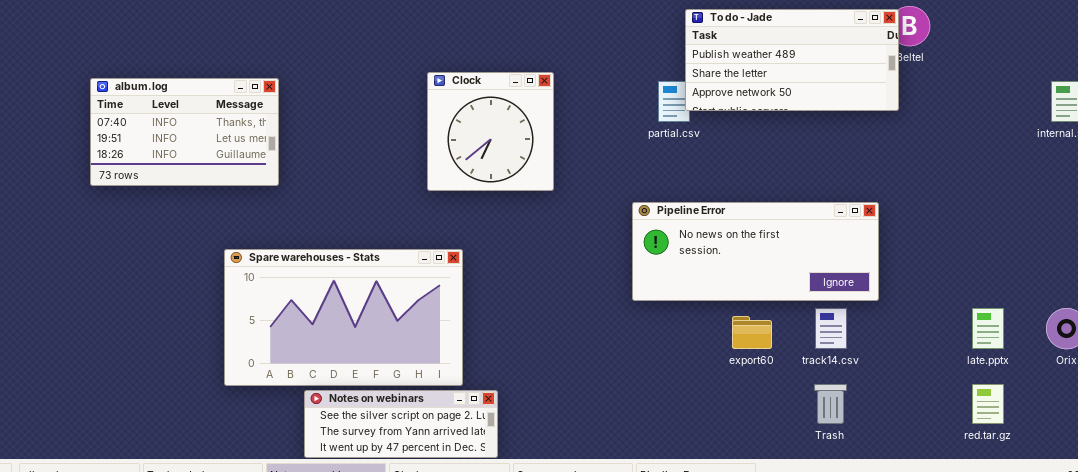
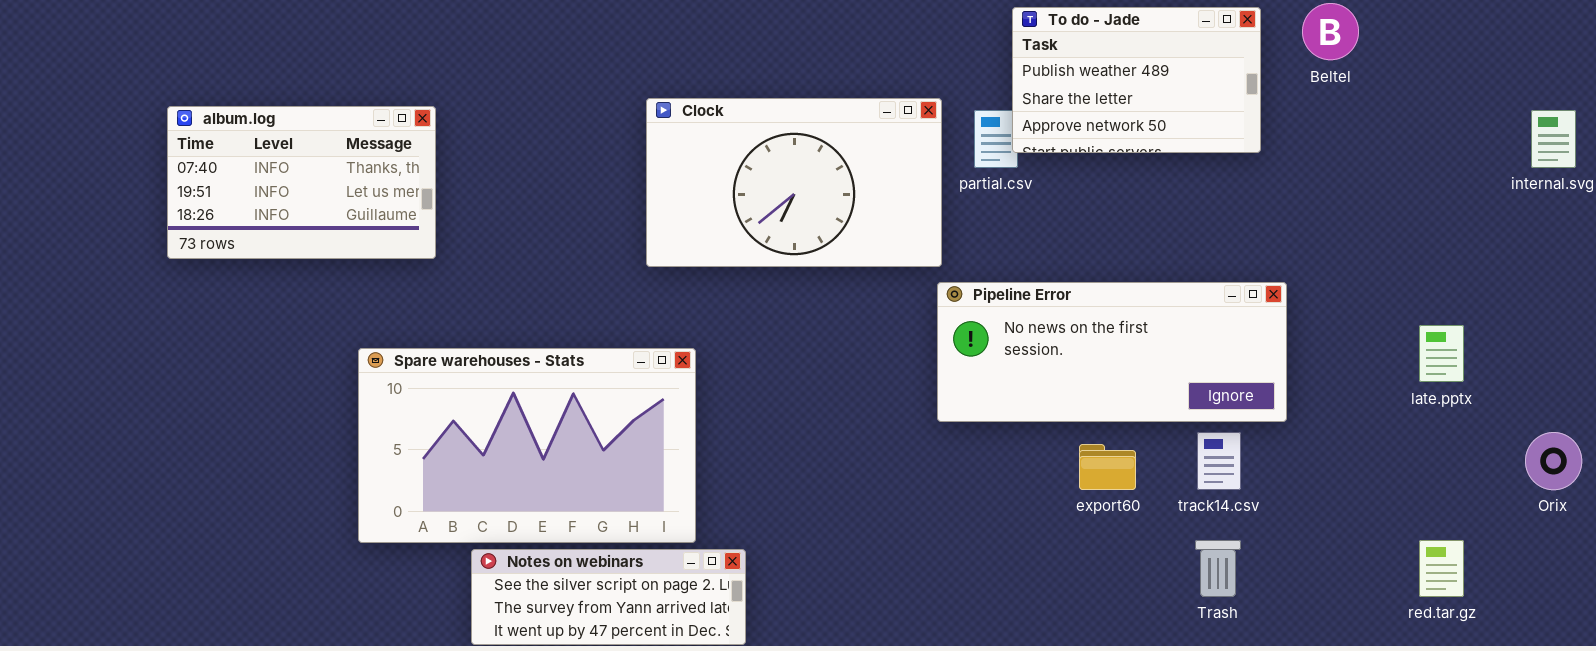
To do - Jade: [685,9,899,111] -> [1012,7,1261,153], resized
Clock: [427,72,554,191] -> [646,98,942,267], resized
late.pptx: [972,308,1004,349] -> [1419,325,1464,382], moved

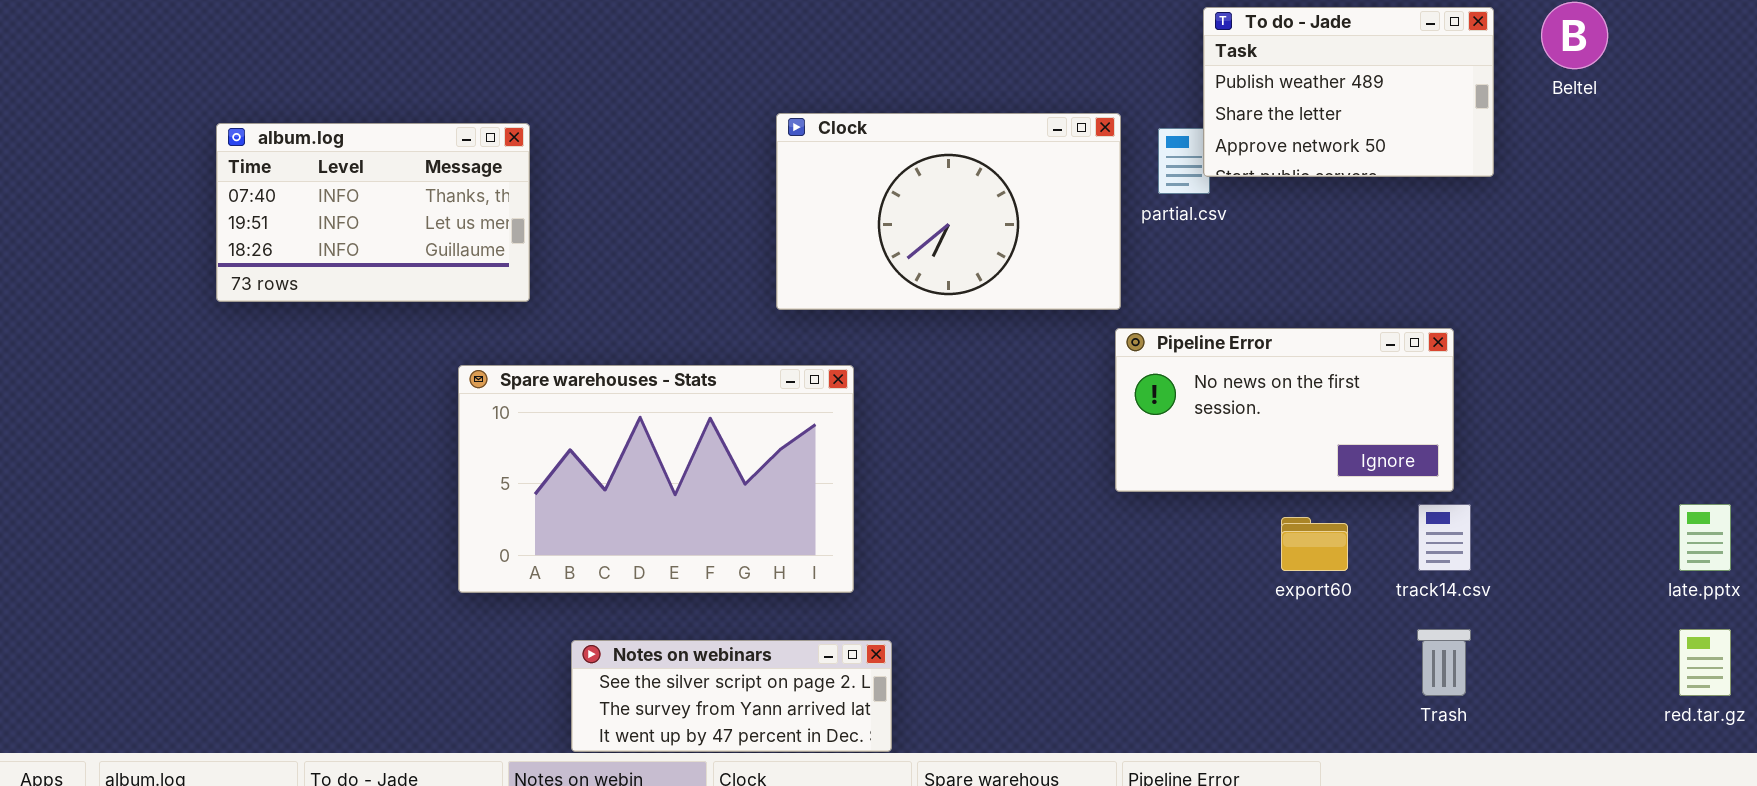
Pipeline Error: [937,282,1287,422] -> [1115,328,1454,492], resized
late.pptx: [1419,325,1464,382] -> [1679,504,1731,571], moved
Spare warehouses - Stats: [358,348,696,543] -> [458,365,854,593], moved

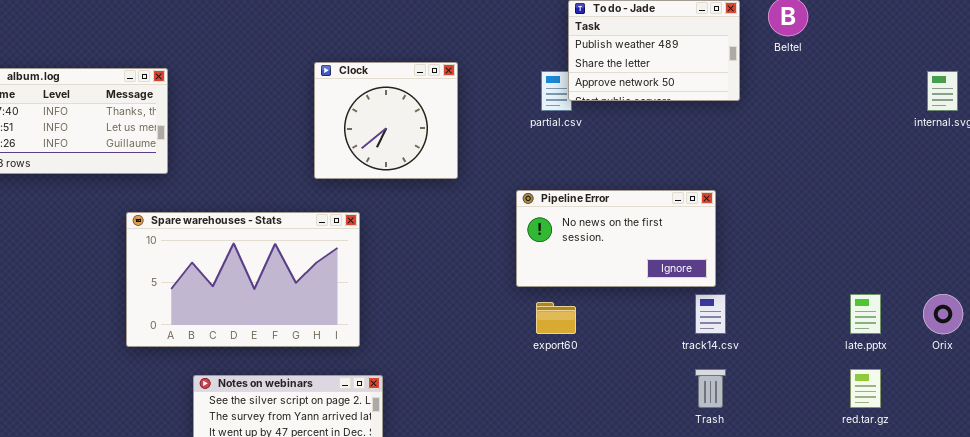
Clock: [776,113,1121,310] -> [314,62,458,179], resized
export60: [1281,517,1348,571] -> [536,302,576,334], moved

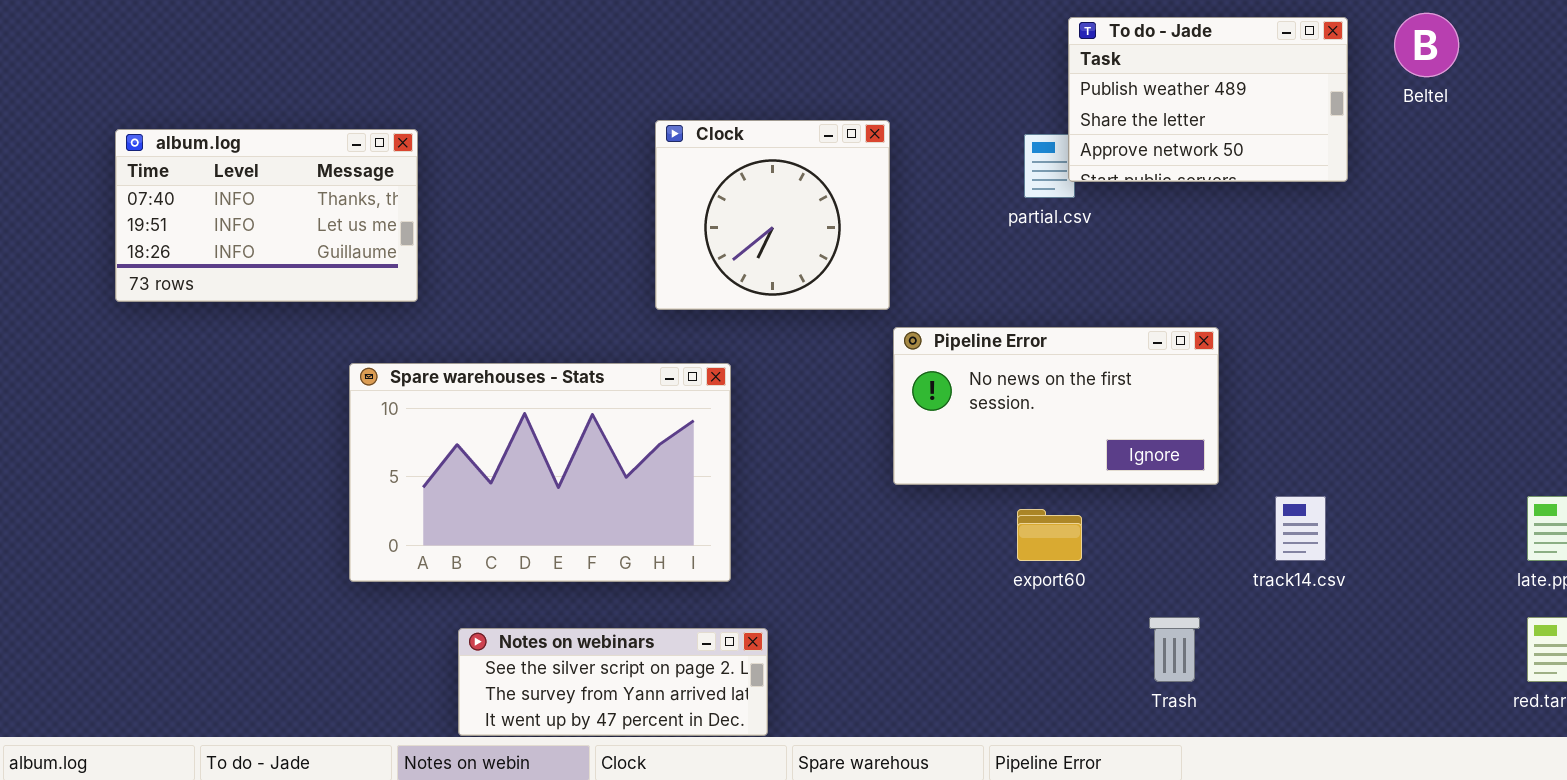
Pipeline Error: [516,190,716,287] -> [893,327,1219,485], moved
Trash: [695,369,726,408] -> [1149,617,1200,682], moved

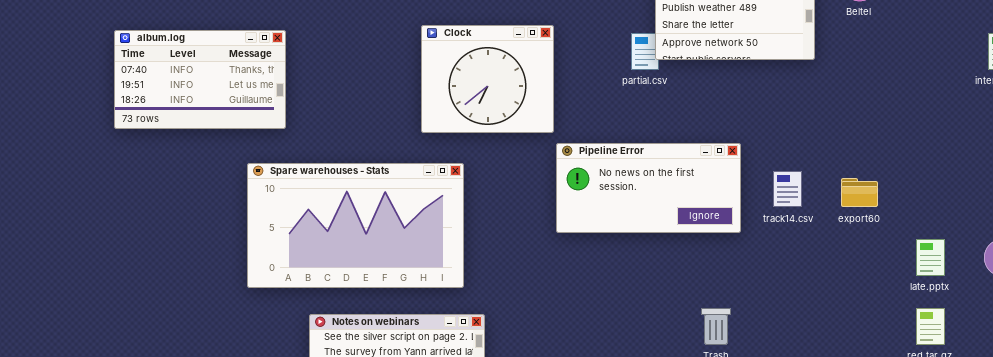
track14.csv: [1275,496,1326,561] -> [773,171,802,207], moved
export60: [1017,509,1082,561] -> [841,178,878,207], moved

